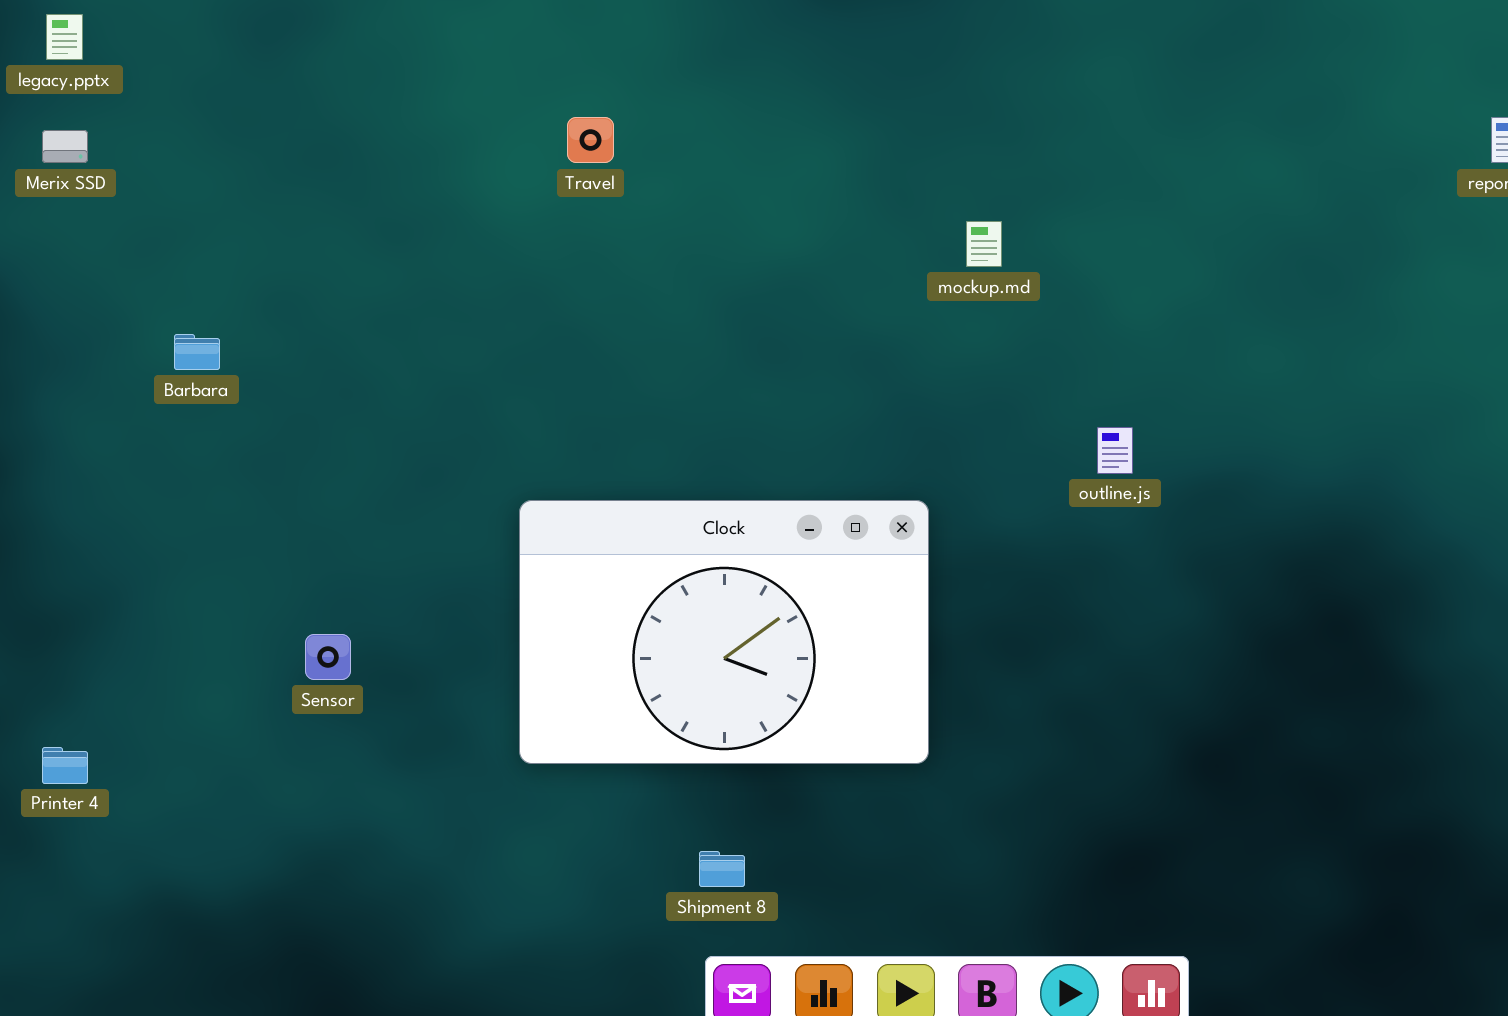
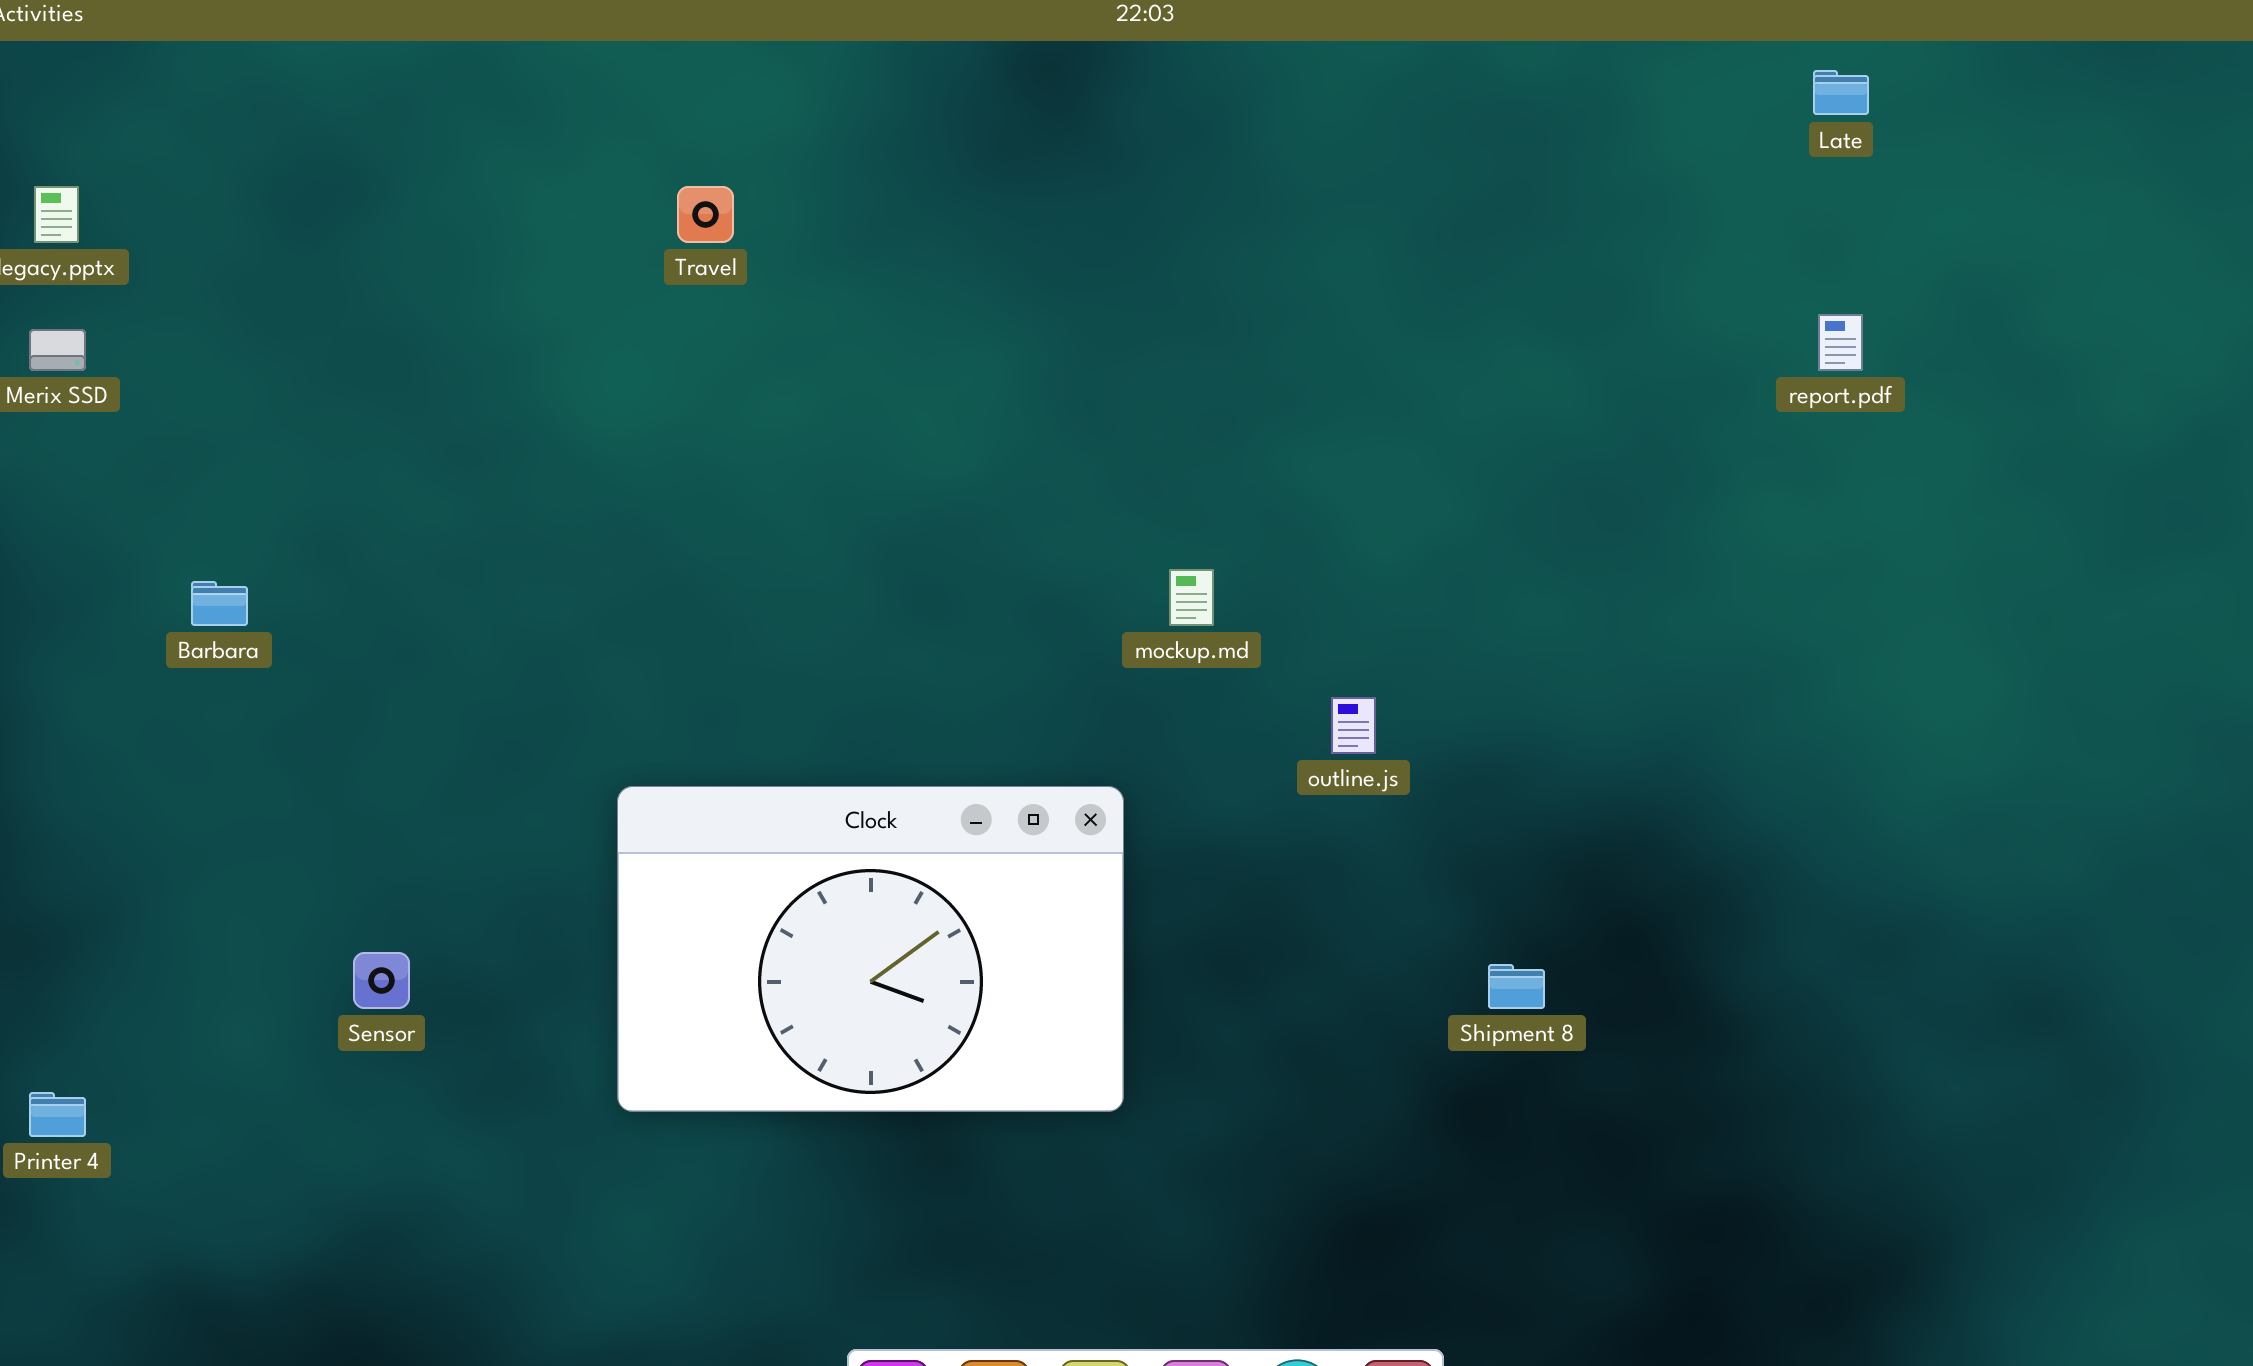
Travel: [567,117,614,163] -> [677,186,734,243], moved
mockup.md: [966,221,1002,267] -> [1169,569,1214,626], moved
Shipment 8: [699,851,745,887] -> [1488,964,1545,1009], moved

